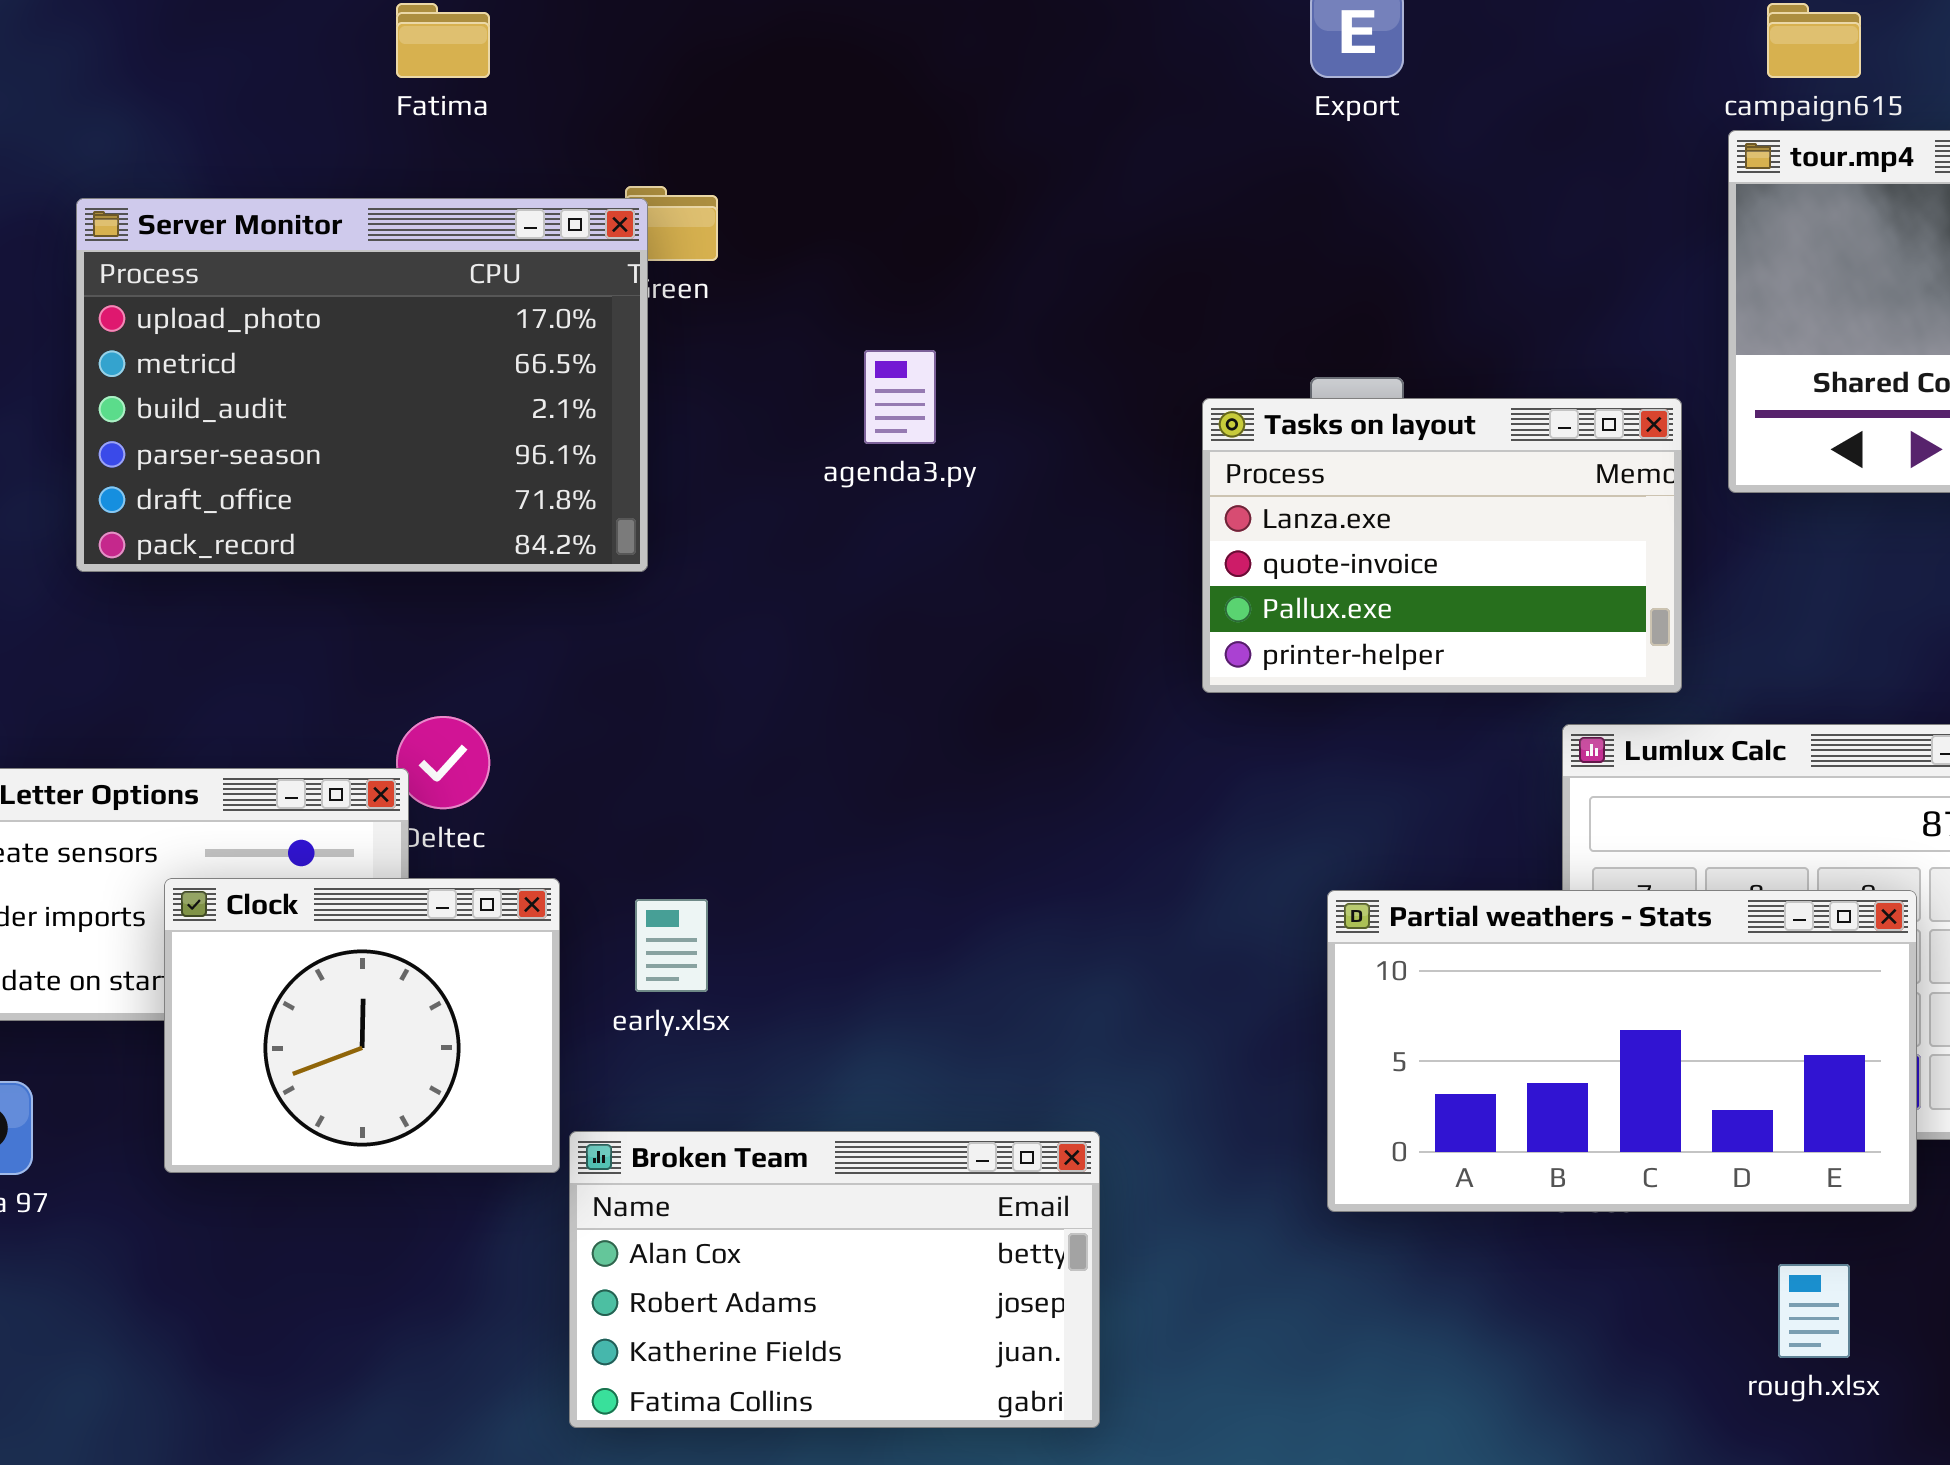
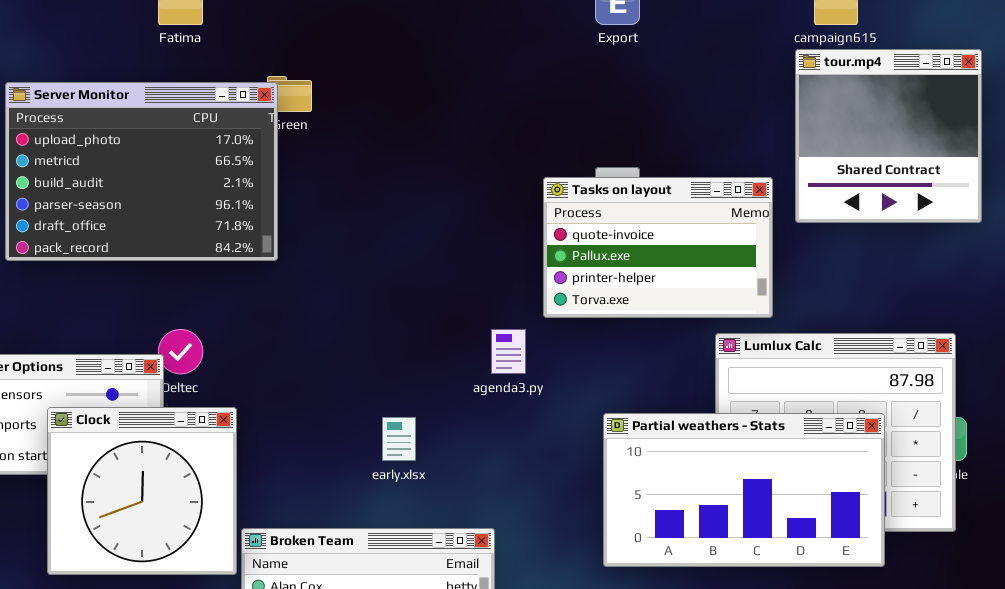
agenda3.py: [864,350,936,444] -> [491,329,526,374], moved
Tasks on layout: [1202,398,1682,693] -> [543,177,773,318], scrolled down 1 row
Clock: [164,878,560,1173] -> [47,407,237,575], resized
early.xlsx: [635,899,708,992] -> [382,417,416,461], moved

